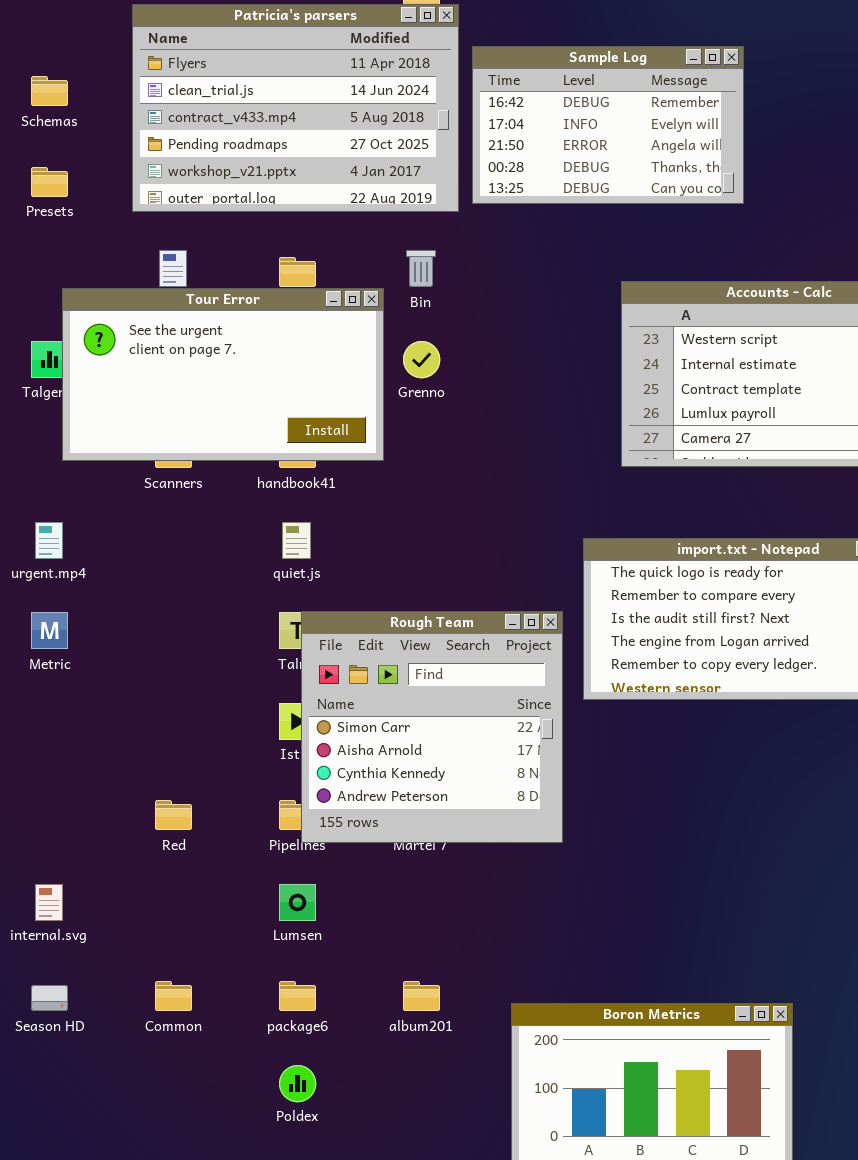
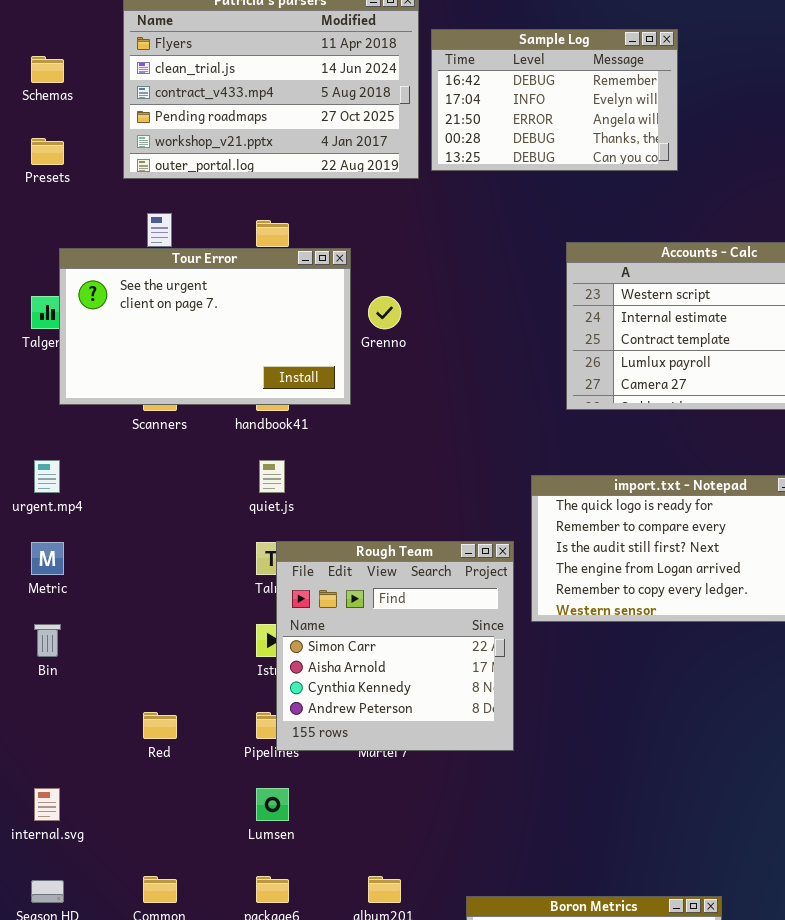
Bin: [406,250,436,287] -> [34,624,61,657], moved

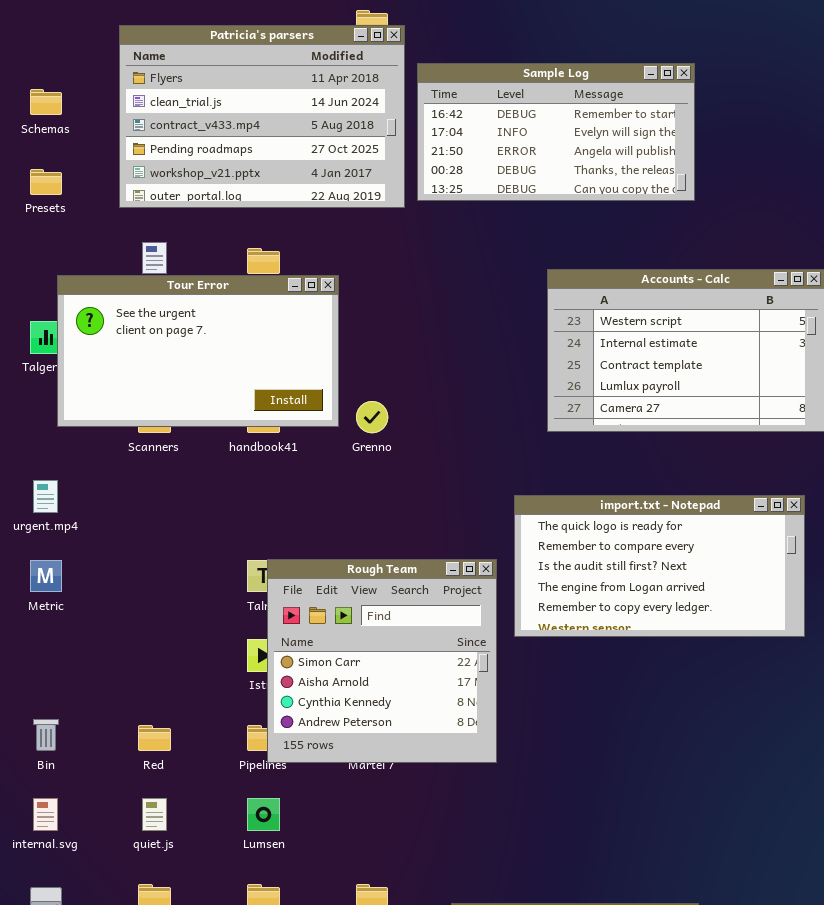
Sample Log: [431,29,678,171] -> [417,63,695,201], resized
Grenno: [368,296,401,329] -> [356,401,388,433], moved
quiet.js: [259,460,285,493] -> [142,798,167,831], moved
Bin: [34,624,61,657] -> [33,719,59,751], moved

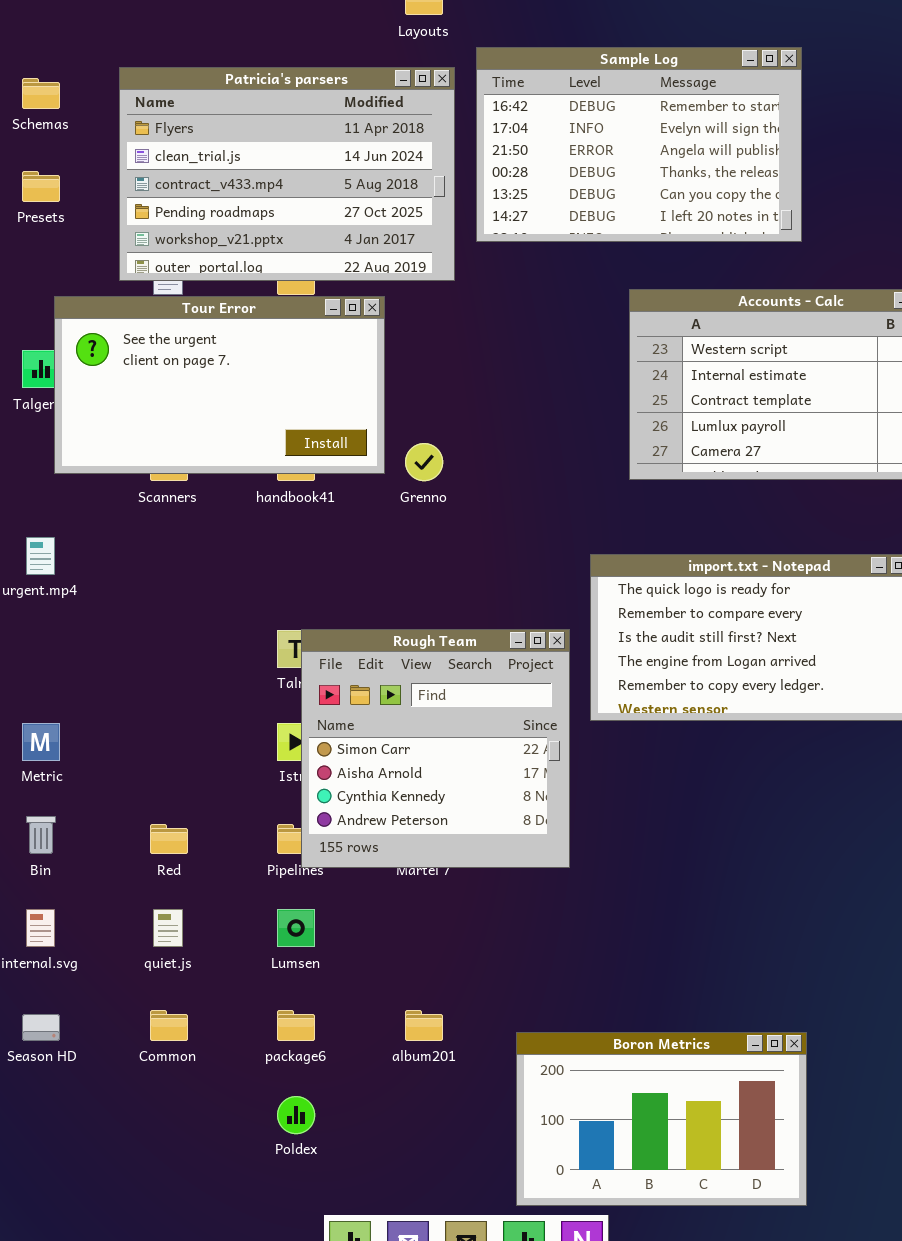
Patricia's parsers: [119,25,405,208] -> [119,67,455,281], moved
Sample Log: [417,63,695,201] -> [476,47,802,242], resized
Metric: [30,560,62,592] -> [22,723,60,761], moved

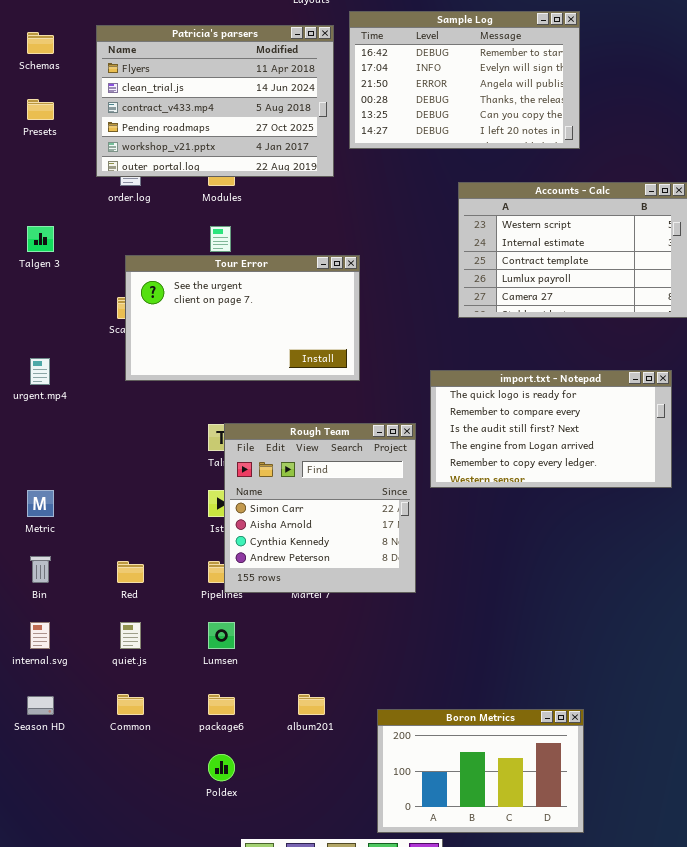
Tour Error: [54,296,385,474] -> [125,255,360,381], moved

